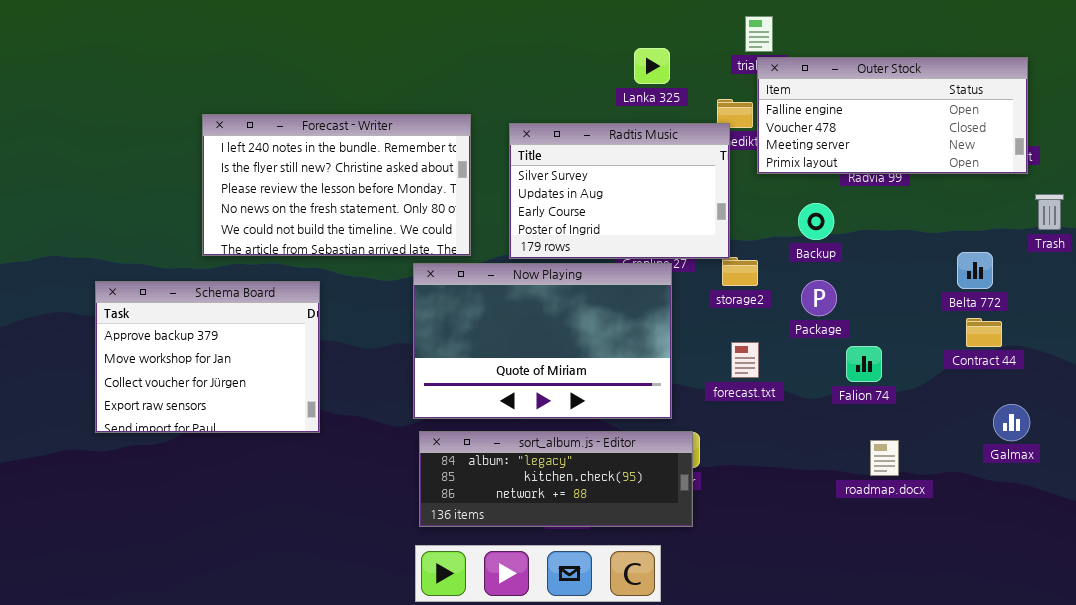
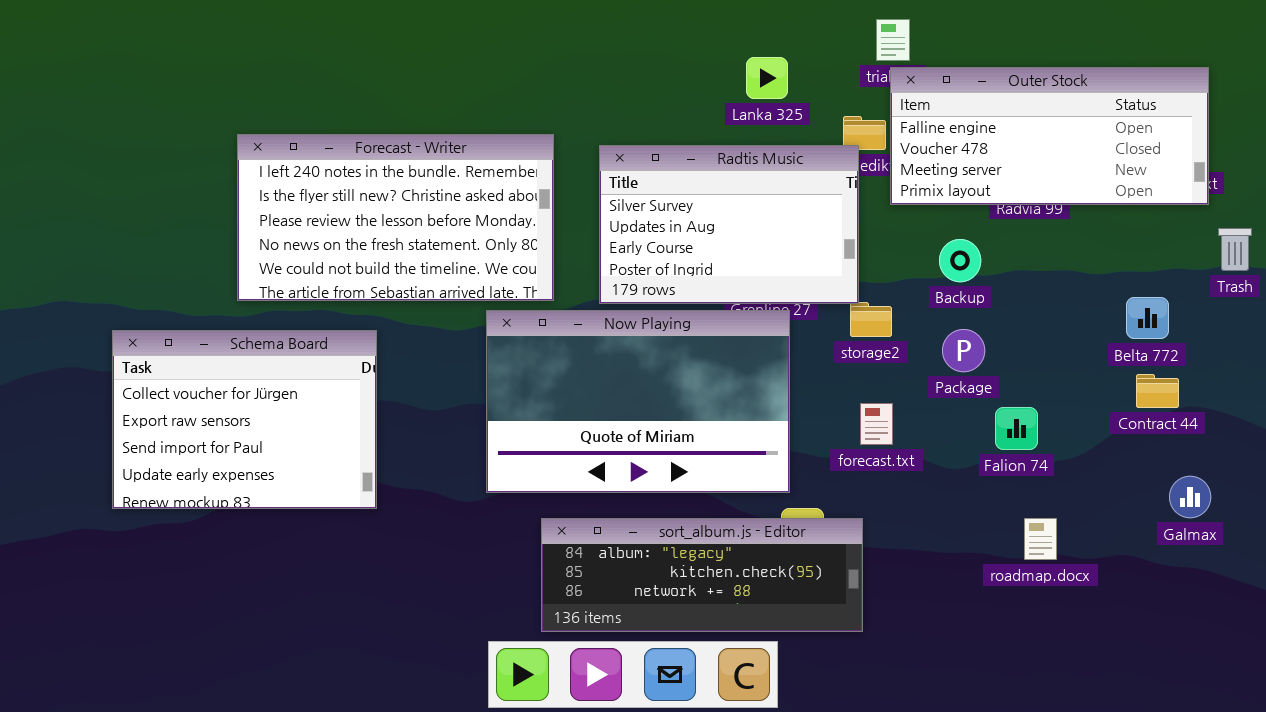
Schema Board: [95,281,320,433] -> [112,330,377,509], scrolled down 2 rows
sort_album.js - Editor: [419,431,693,527] -> [541,518,863,632], moved

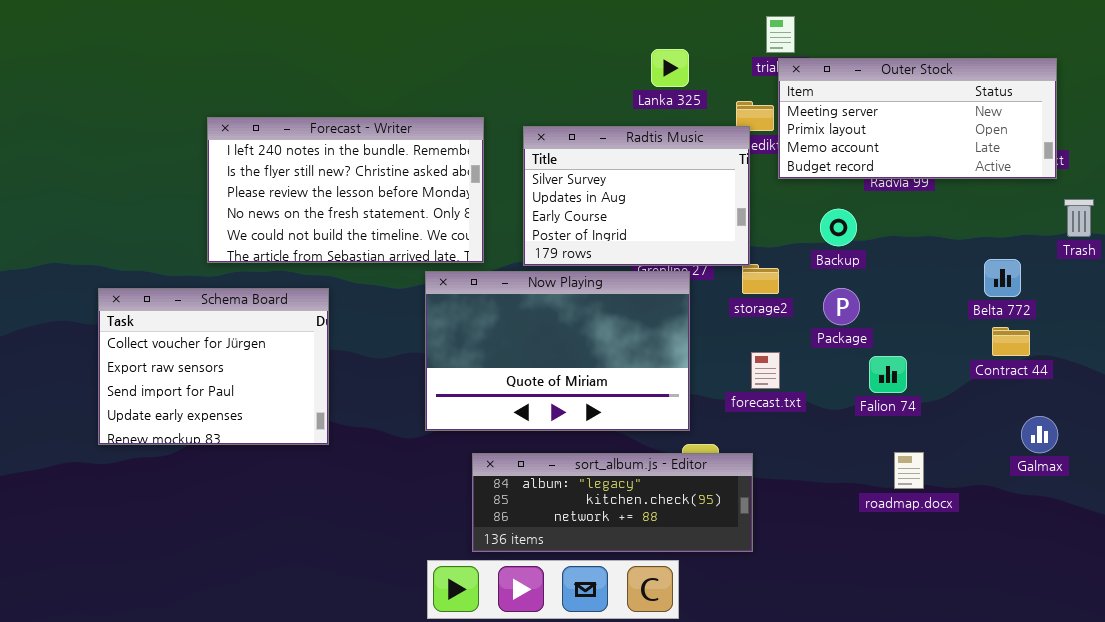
Outer Stock: [890,67,1209,205] -> [778,58,1057,179], scrolled down 2 rows

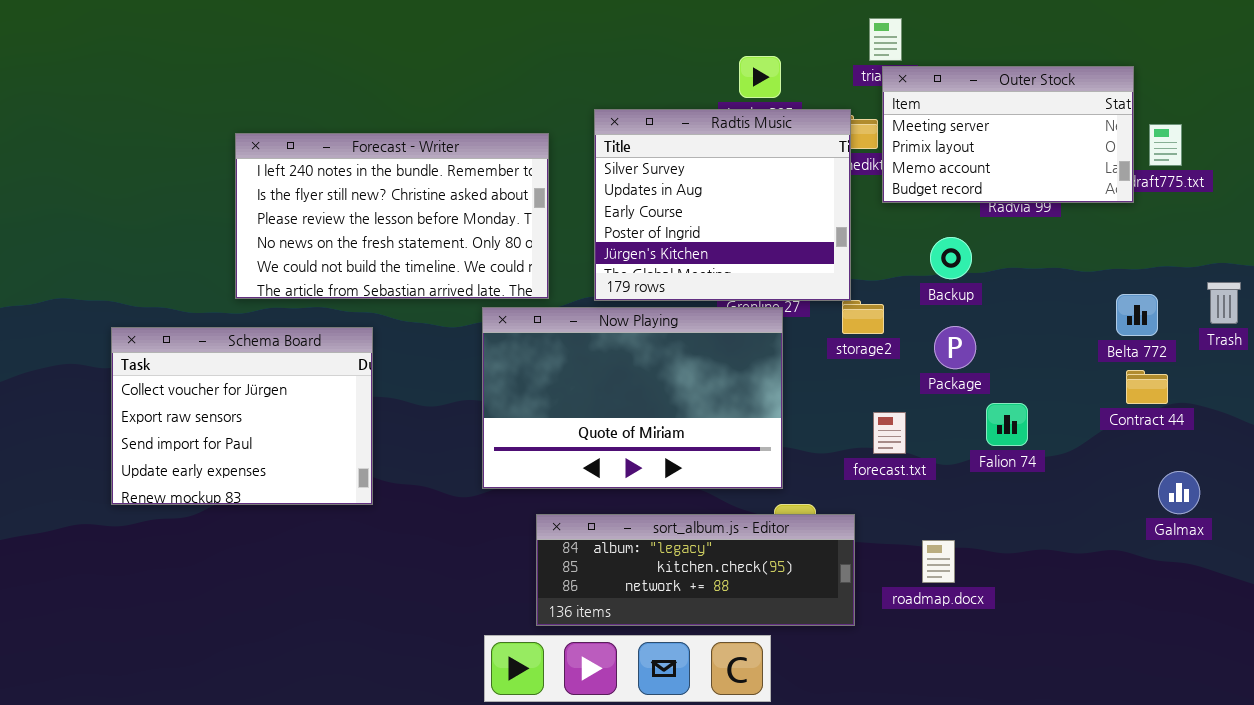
Outer Stock: [778,58,1057,179] -> [882,66,1134,203], resized
Radtis Music: [523,126,750,266] -> [594,109,851,301], resized
Trash: [1064,199,1094,237] -> [1207,282,1241,324], moved
forecast.txt: [751,352,780,389] -> [873,412,906,454], moved
roadmap.docx: [894,452,924,489] -> [922,540,955,583], moved

